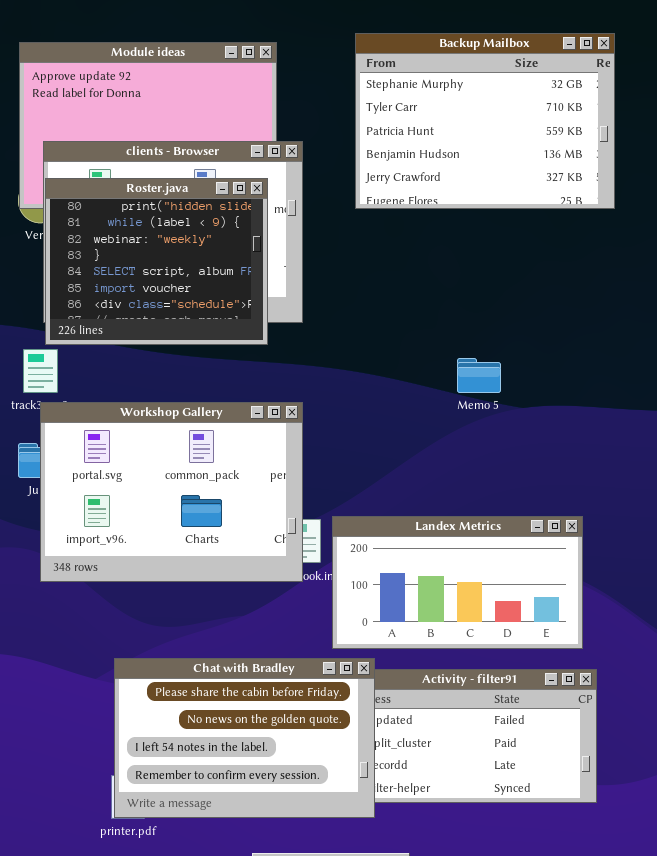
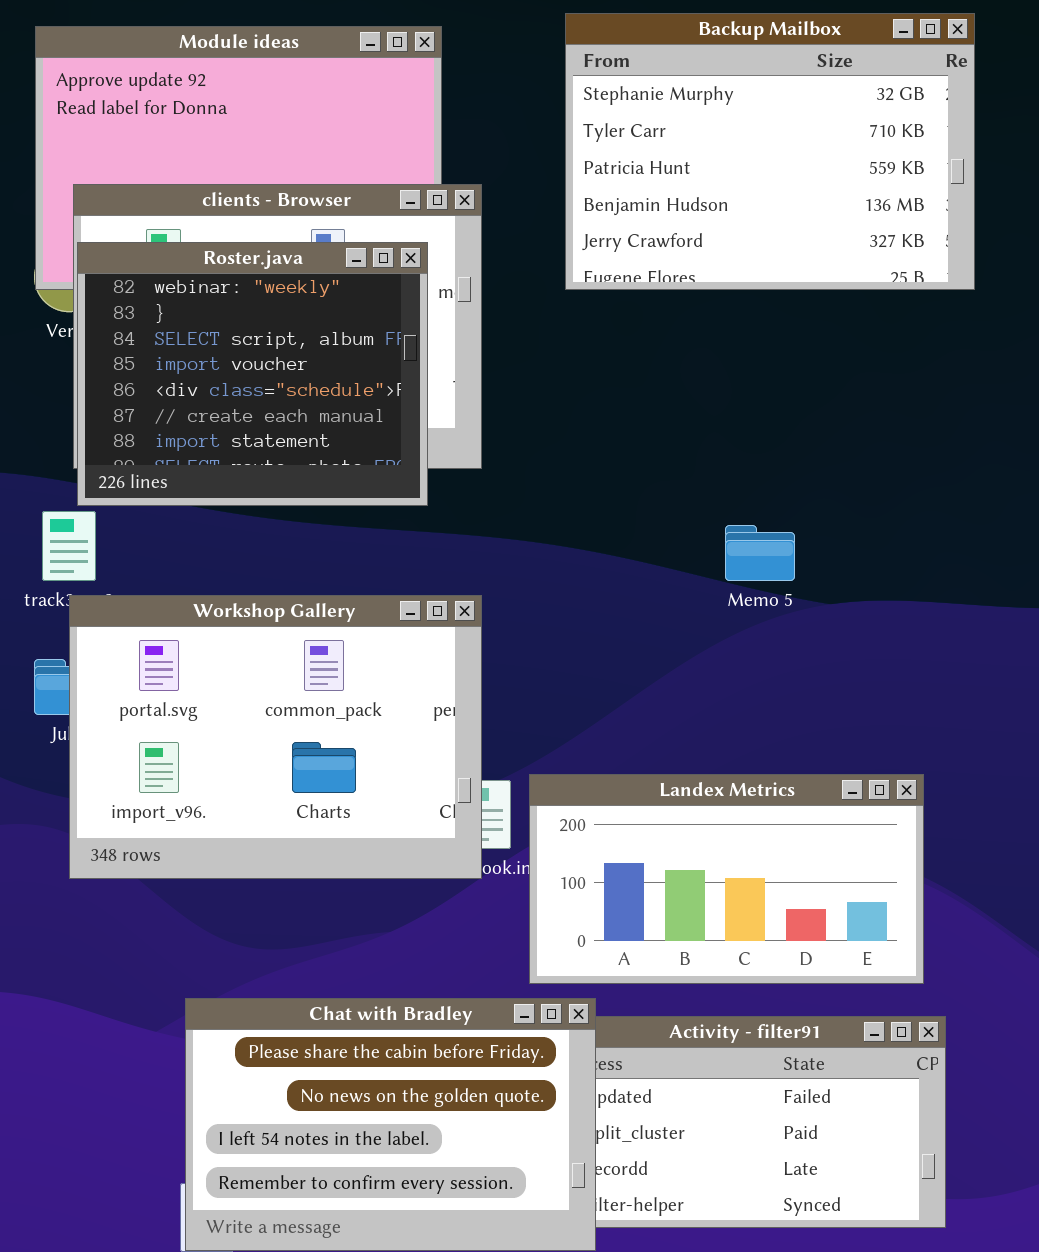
Roster.java: [45,178,268,345] -> [77,242,428,506], scrolled down 2 rows

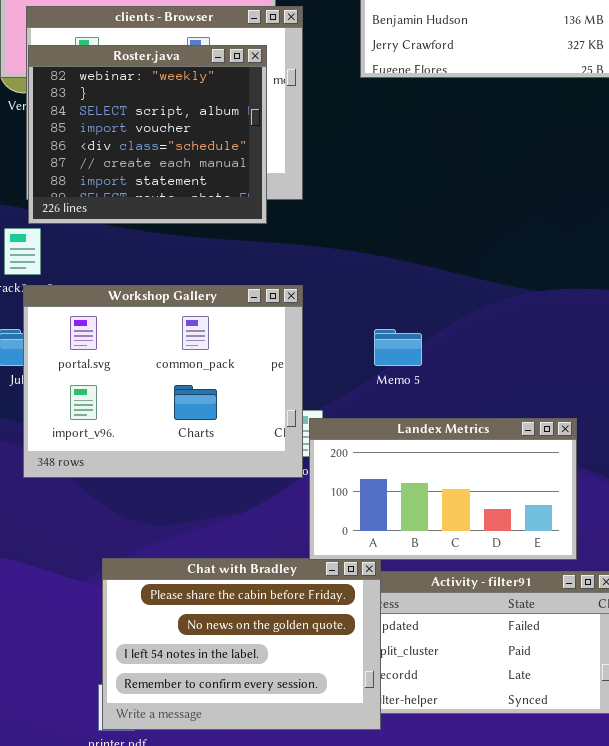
Memo 5: [725,525,795,581] -> [374,329,422,366], moved
Landex Metrics: [529,774,924,984] -> [309,418,577,560], moved

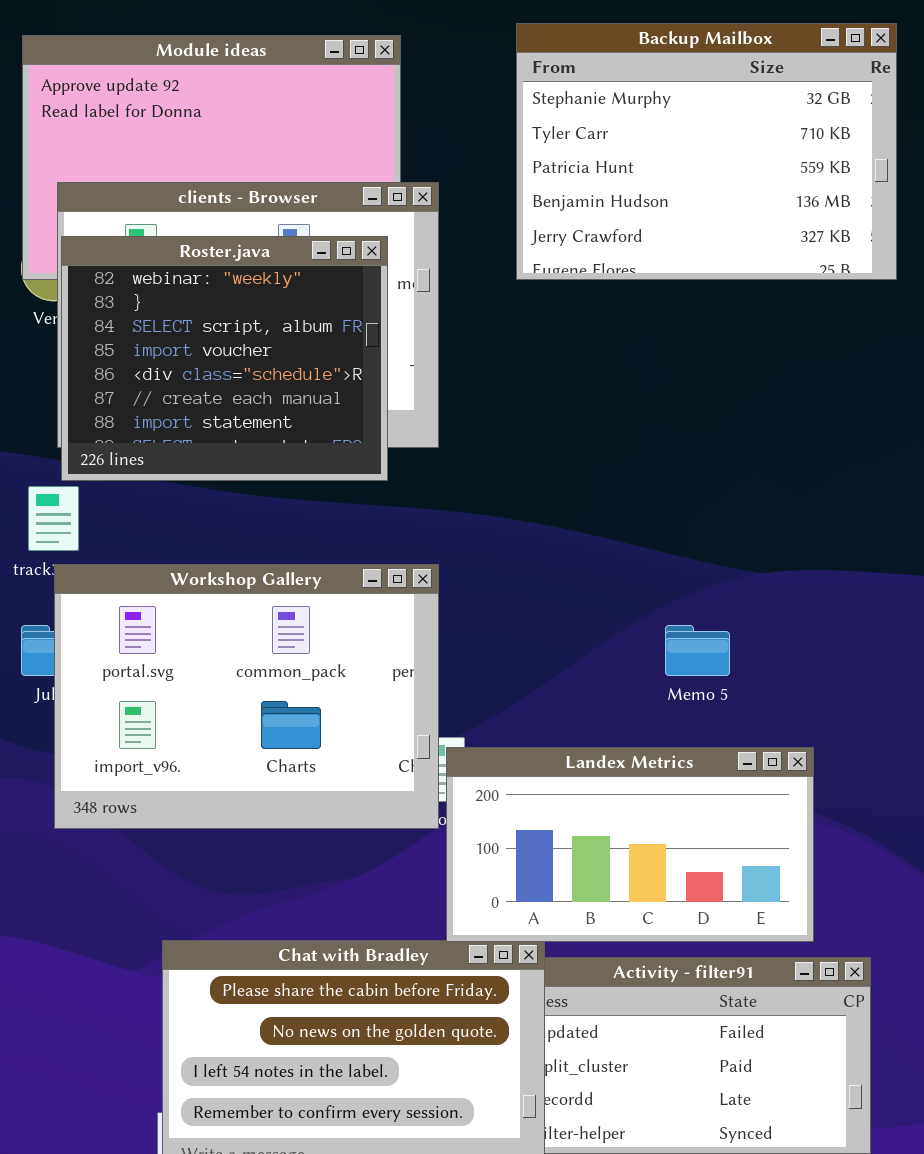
Memo 5: [374,329,422,366] -> [665,625,730,676], moved

